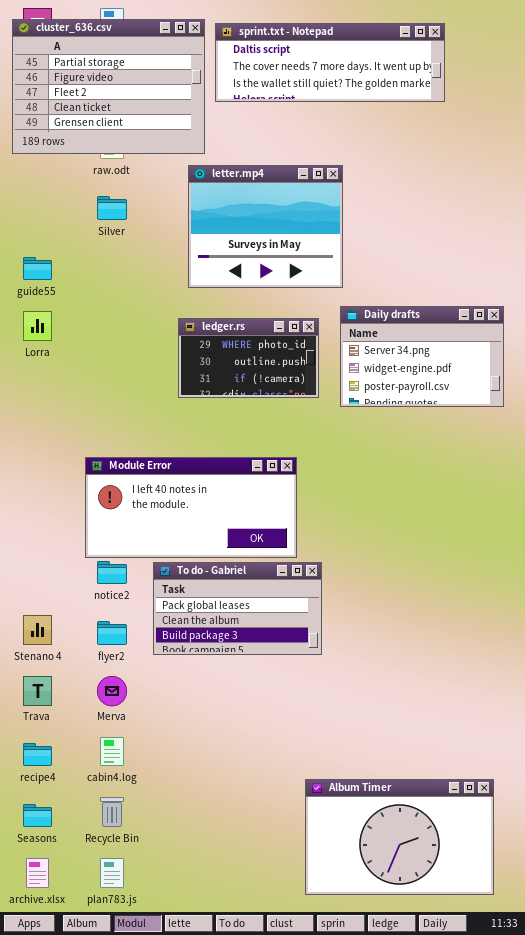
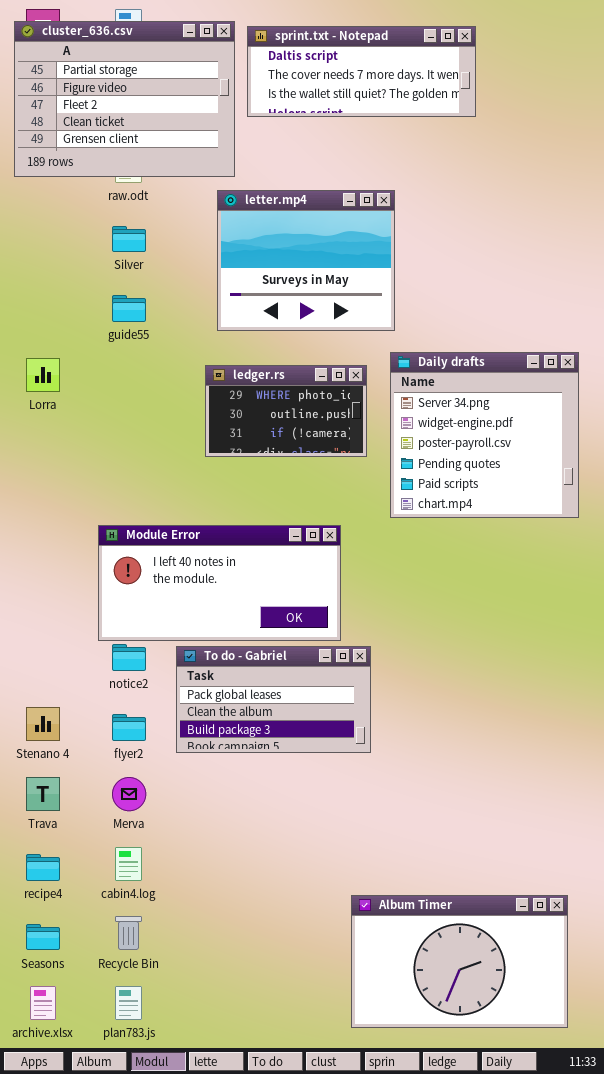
sprint.txt - Notepad: [215,23,445,102] -> [247,26,476,117], resized
guide55: [23,257,52,280] -> [112,295,146,322], moved
Daily drafts: [340,306,504,407] -> [390,352,579,518], resized

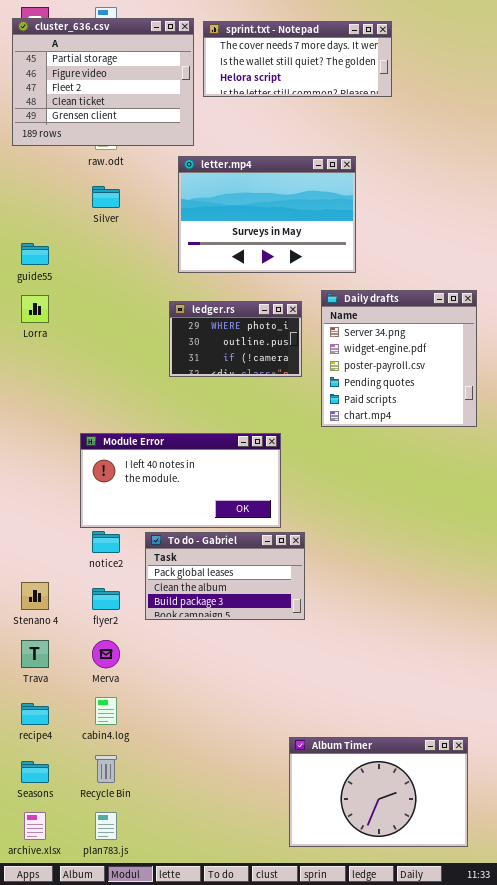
sprint.txt - Notepad: [247,26,476,117] -> [203,21,392,97], scrolled down 1 row
letter.mp4: [217,190,395,331] -> [178,156,356,273], resized
guide55: [112,295,146,322] -> [21,243,49,265], moved

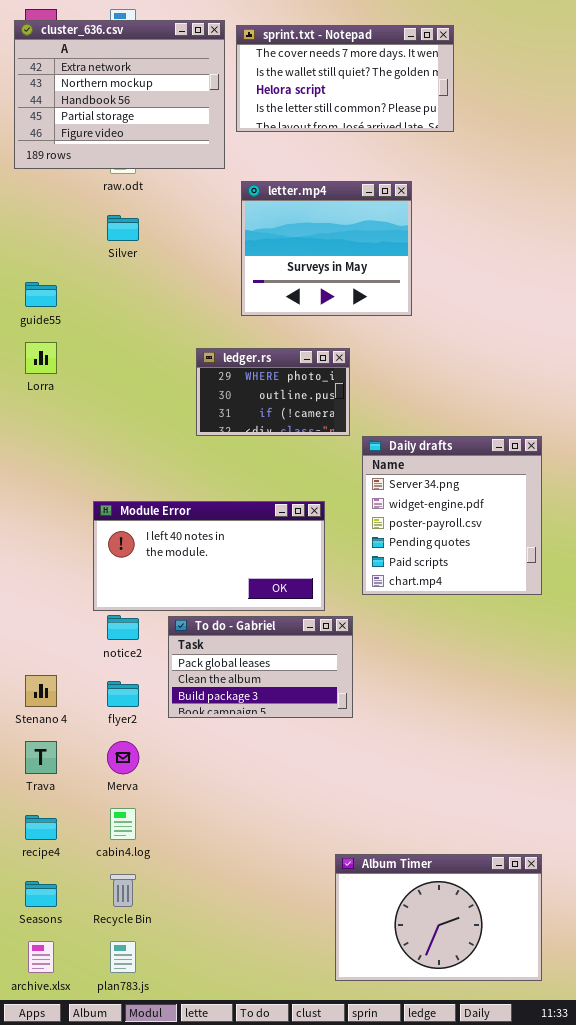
cluster_636.csv: [12,18,194,146] -> [14,20,225,169], scrolled up 3 rows
sprint.txt - Notepad: [203,21,392,97] -> [236,25,454,132], resized
letter.mp4: [178,156,356,273] -> [241,181,412,316], resized
Daily drafts: [321,290,477,427] -> [362,436,542,595], moved

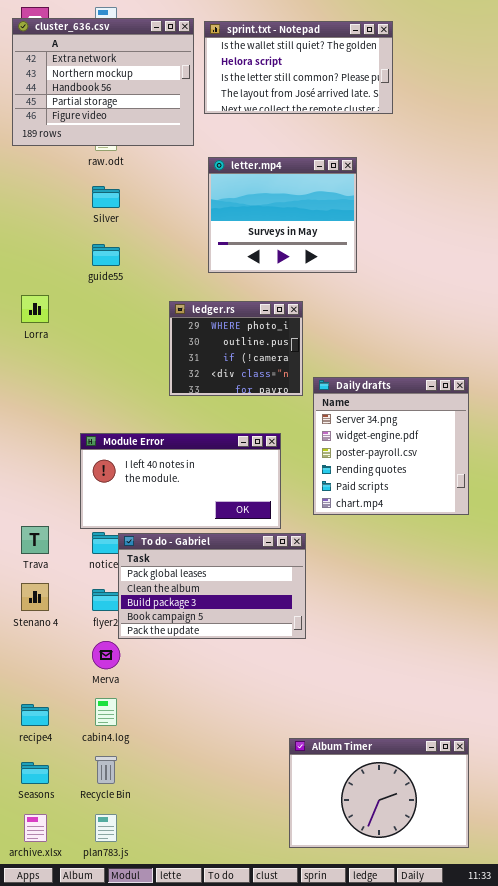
sprint.txt - Notepad: [236,25,454,132] -> [204,21,393,114], scrolled down 1 row
guide55: [25,282,57,307] -> [92,244,120,266], moved
ledger.rs: [196,348,350,436] -> [169,301,303,396], resized
To do - Gabriel: [168,616,353,718] -> [118,533,306,639], resized
Trava: [25,741,57,774] -> [21,526,49,554], moved

